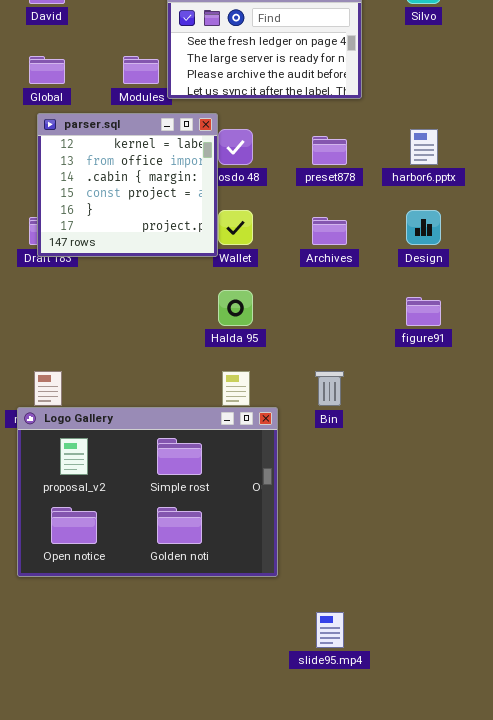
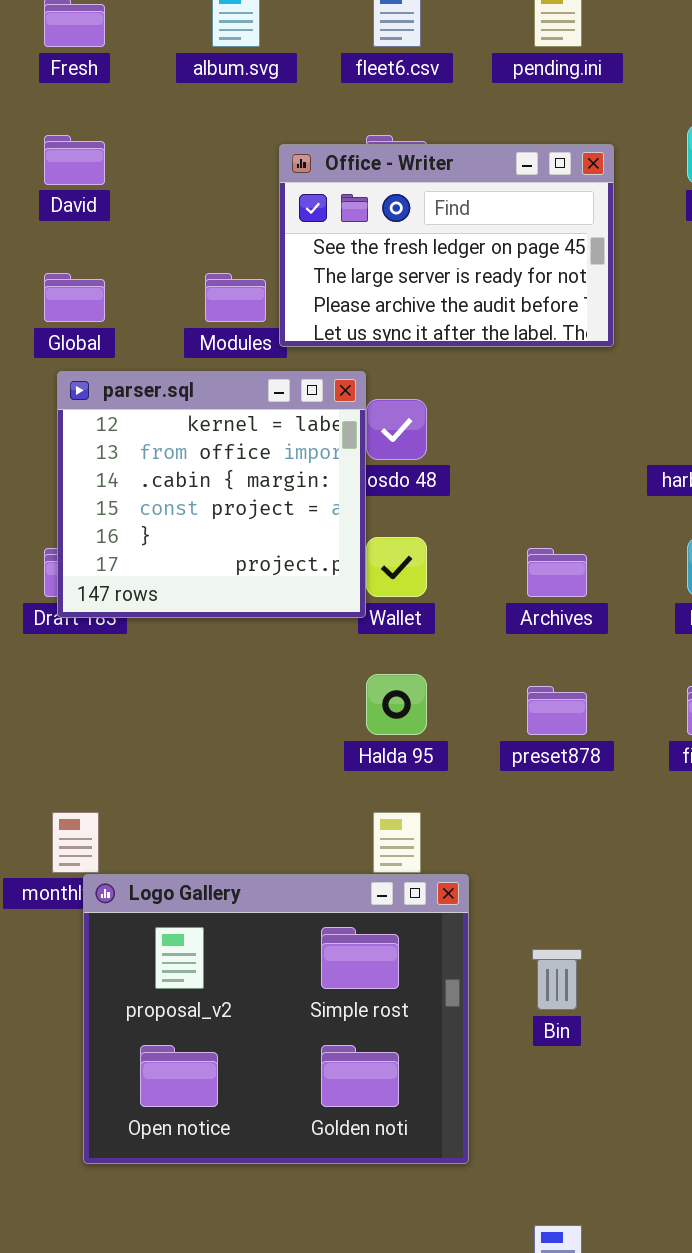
preset878: [312,136,347,165] -> [527,686,587,735], moved
Bin: [315,371,344,406] -> [532,949,582,1010], moved
Logo Gallery: [17,407,278,577] -> [83,874,469,1164], resized

